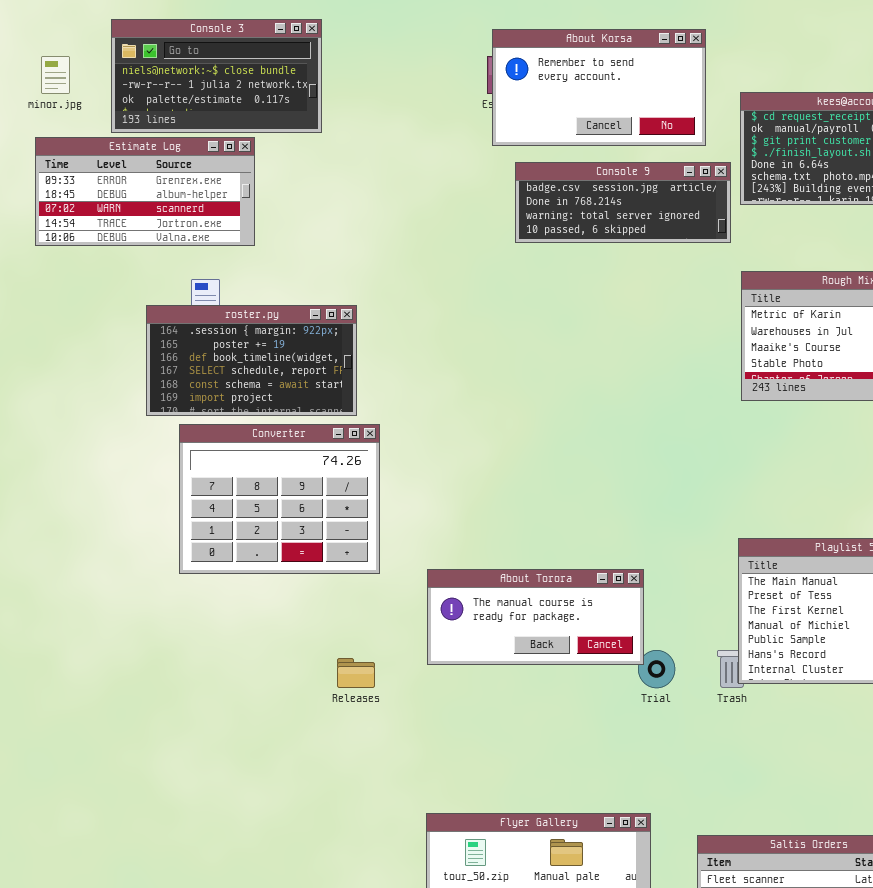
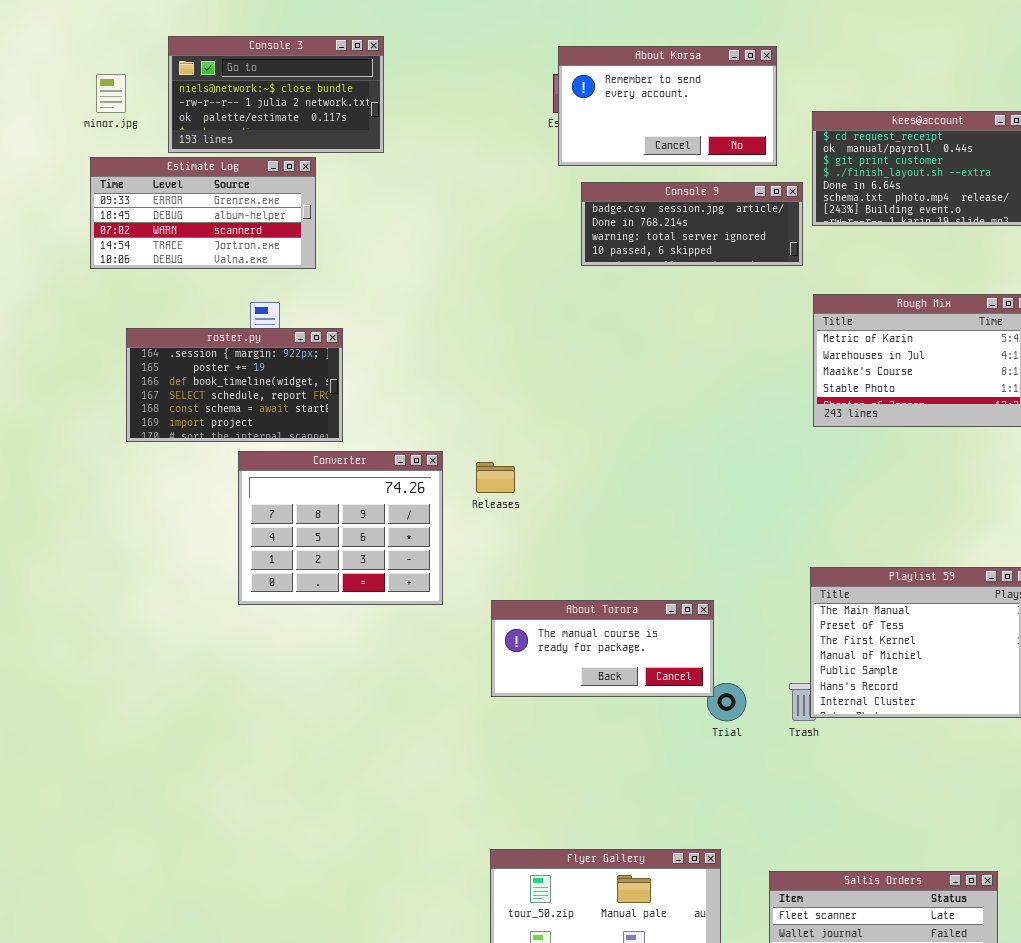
roster.py: [146,305,357,416] -> [126,328,343,442], moved
Releases: [337,658,375,688] -> [476,462,515,493], moved

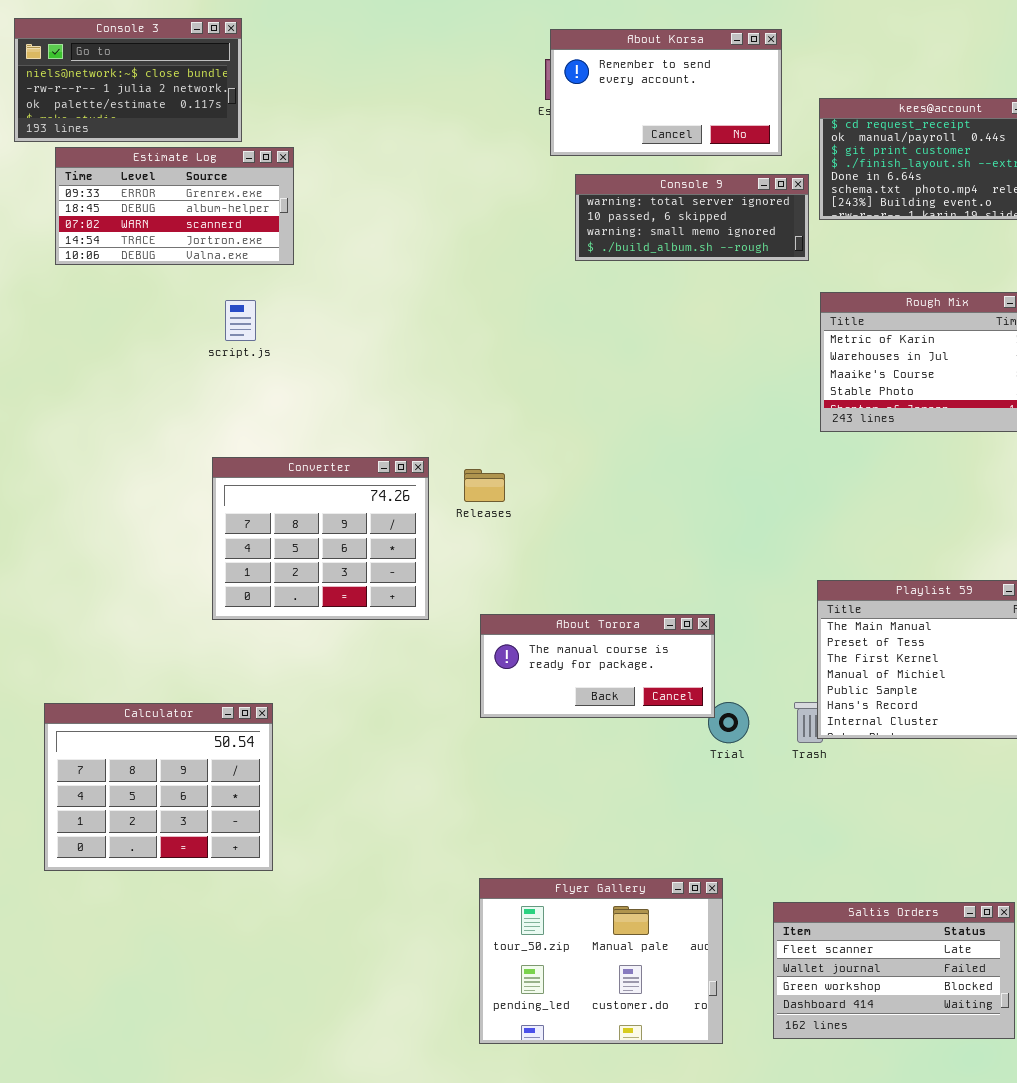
Console 3: [168,36,384,153] -> [14,18,242,142], moved
Console 9: [581,182,803,266] -> [575,174,809,261], scrolled down 2 rows
roster.py: [126,328,343,442] -> none, closed
Calculator: none -> [44,703,273,871], opened

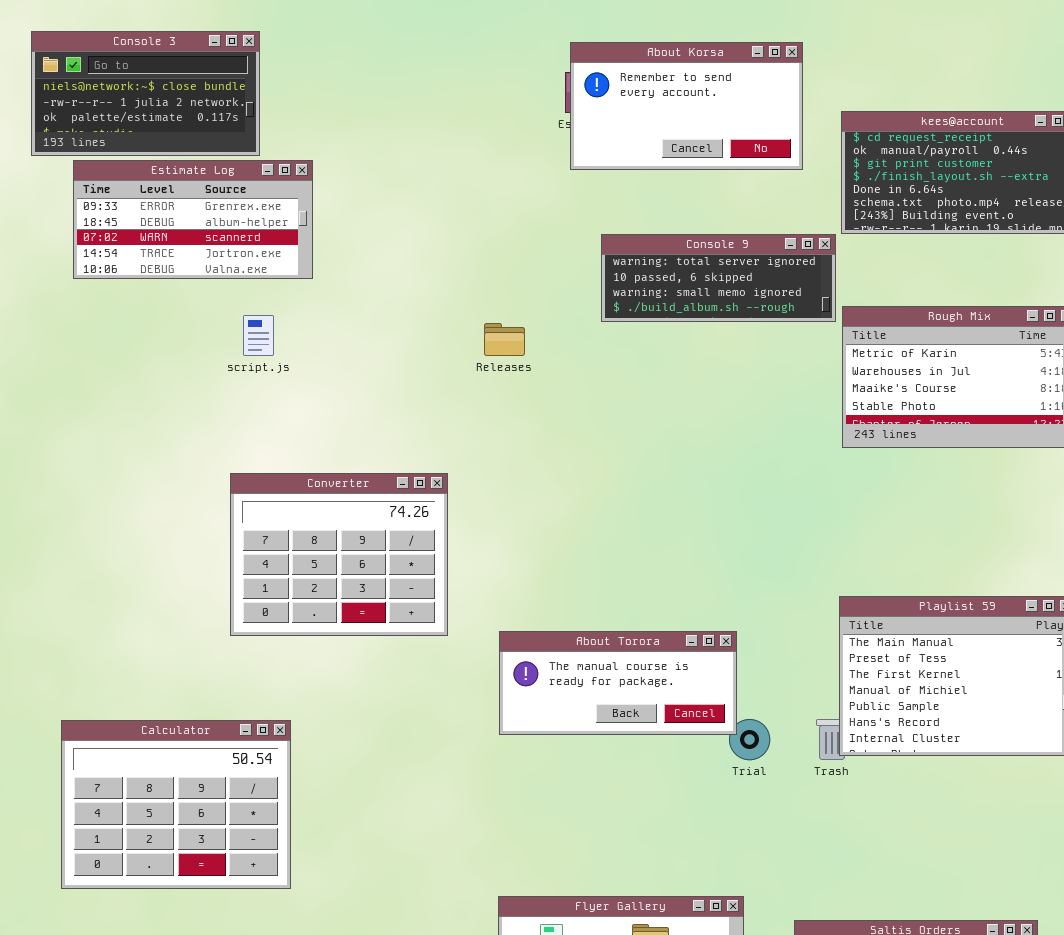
Console 9: [575,174,809,261] -> [601,234,836,322], moved
Releases: [464,469,505,502] -> [484,323,525,356], moved

